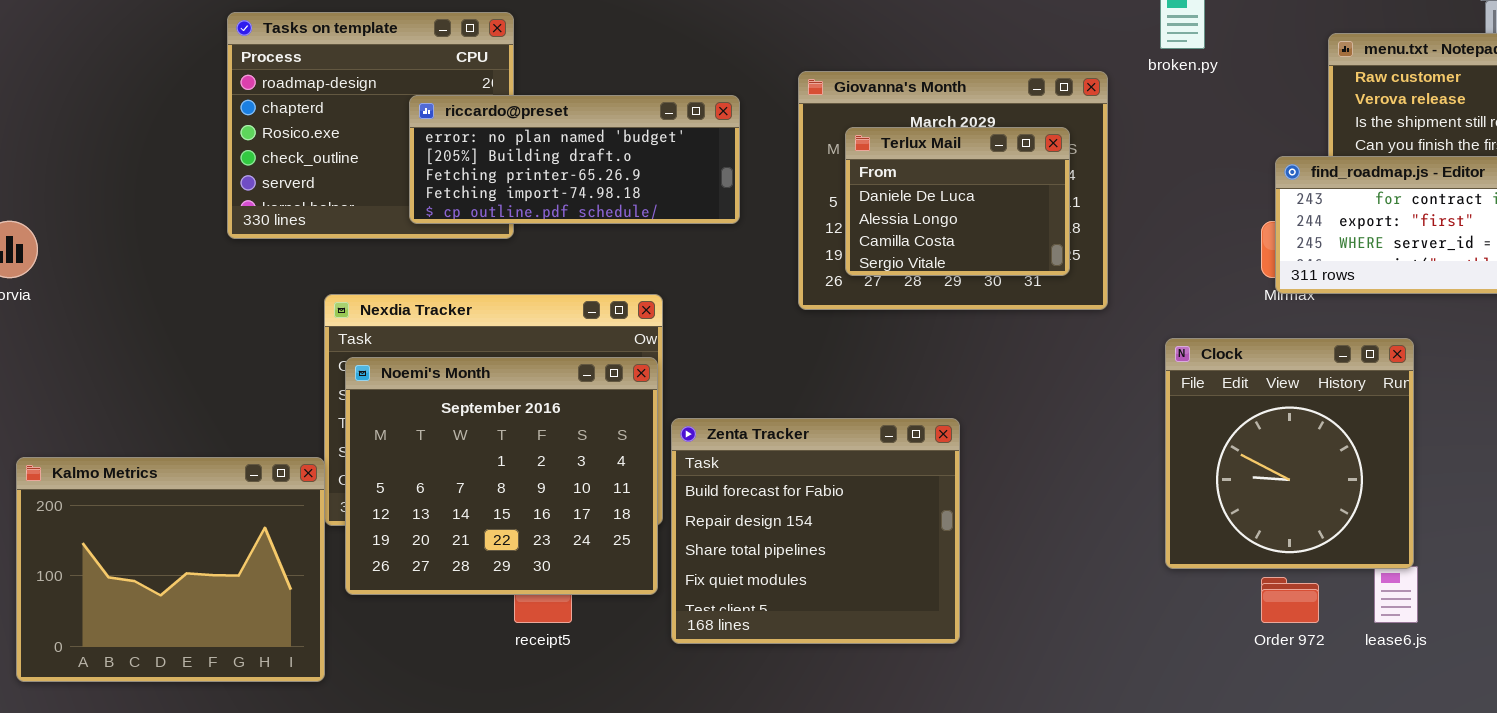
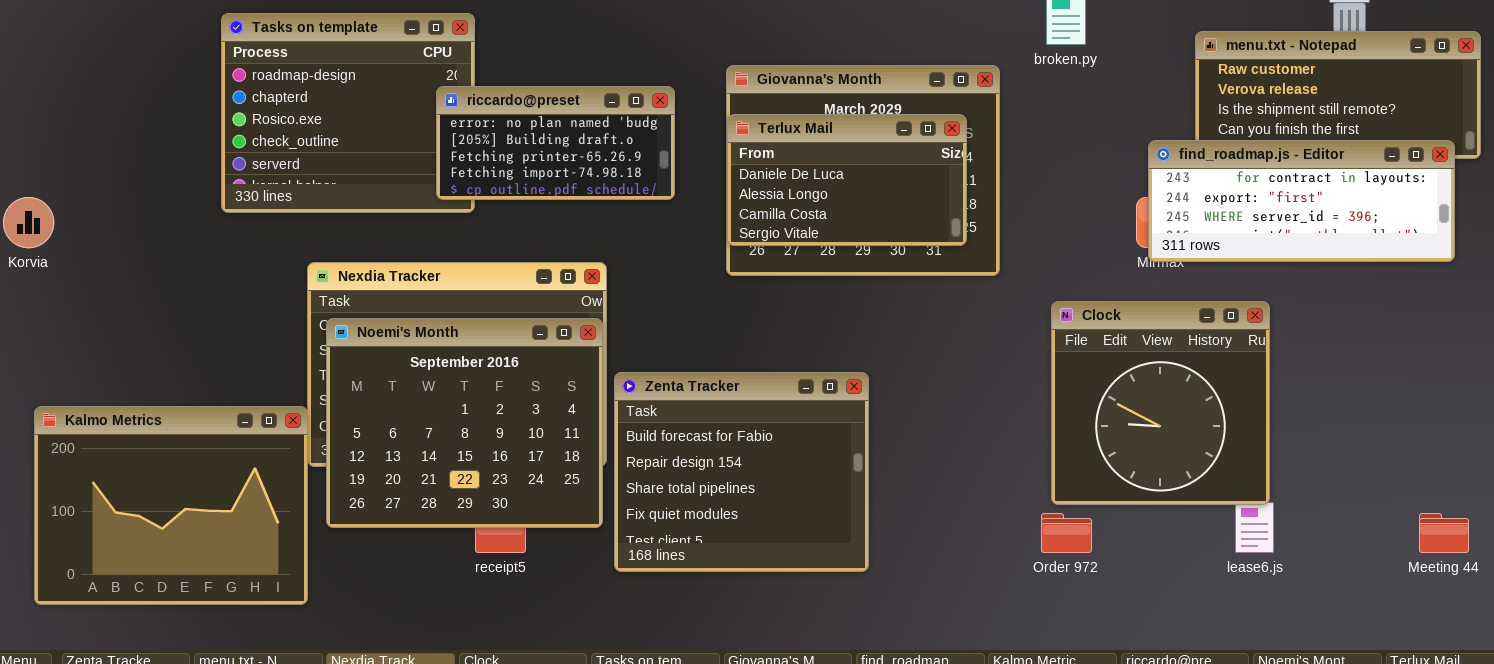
riccardo@preset: [409,95,740,224] -> [436,86,675,200], resized
Terlux Mail: [845,127,1070,276] -> [727,114,967,246], resized
Order 972: [1261,577,1319,623] -> [1041,513,1092,553], moved

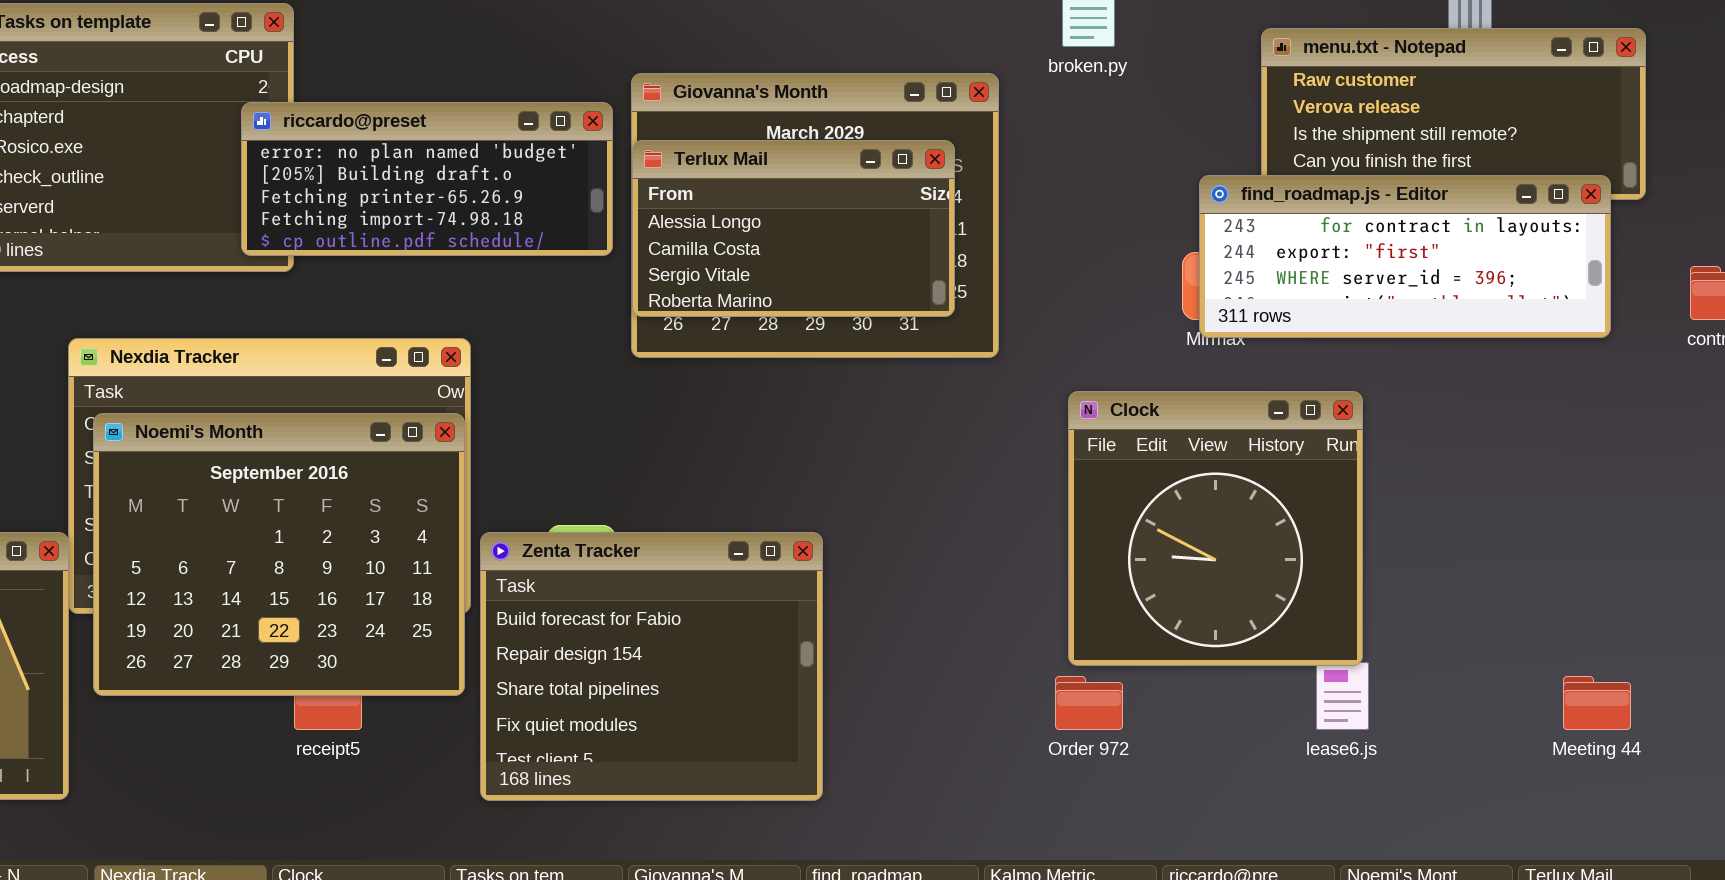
riccardo@preset: [436,86,675,200] -> [241,102,613,256], resized
Terlux Mail: [727,114,967,246] -> [632,140,955,317], scrolled down 1 row
Zenta Tracker: [614,372,869,572] -> [480,532,823,801], moved

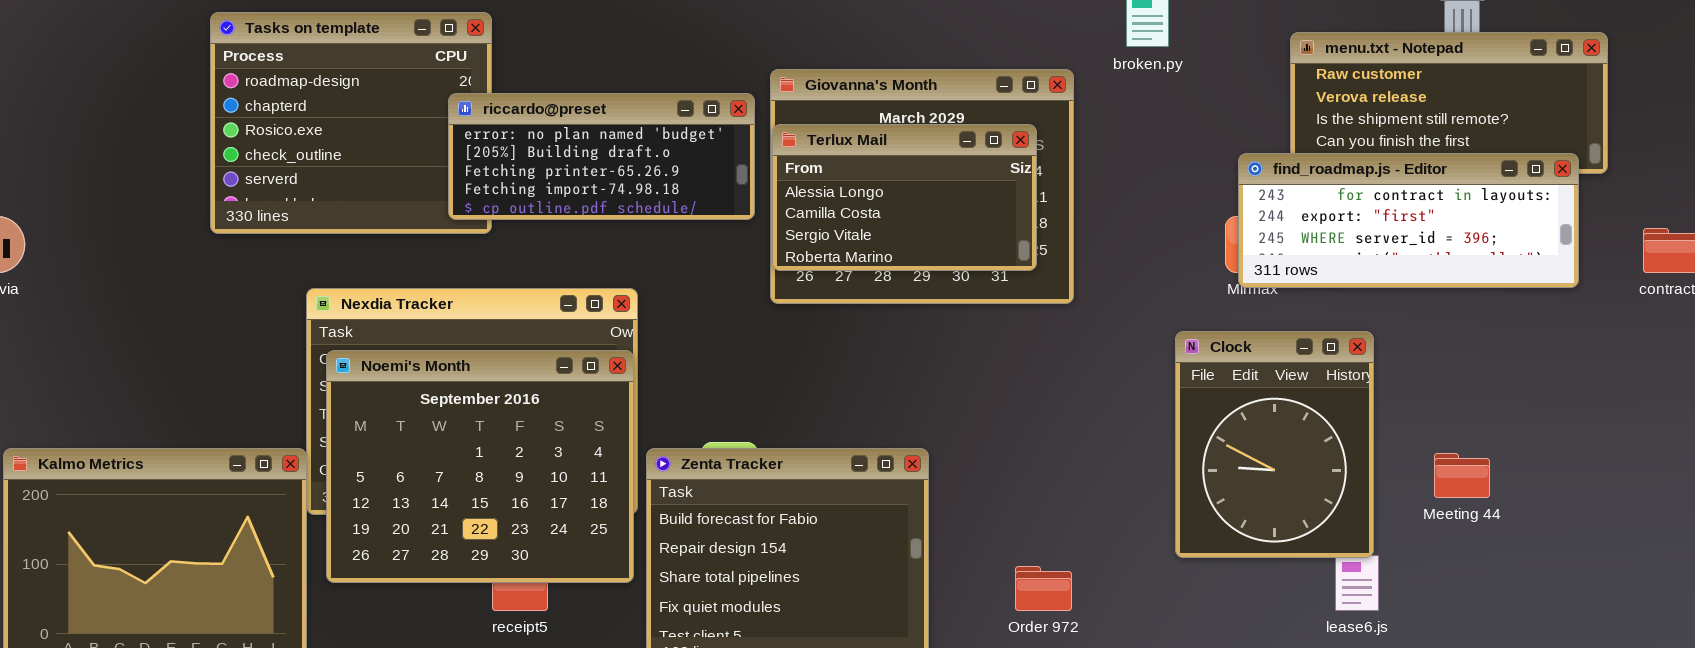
Clock: [1068,391,1363,666] -> [1175,331,1374,558], resized
Order 972: [1055,676,1123,730] -> [1015,566,1072,611], moved
Meeting 44: [1563,676,1631,730] -> [1434,453,1490,498], moved

